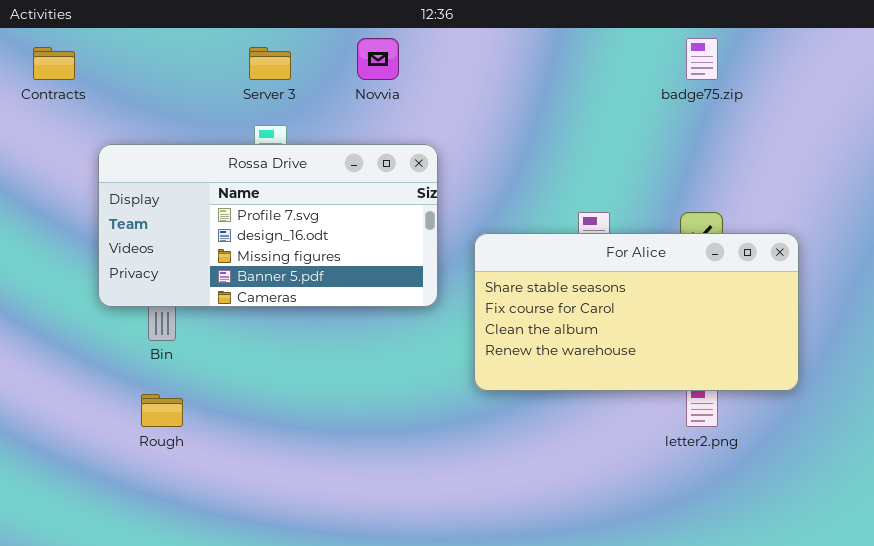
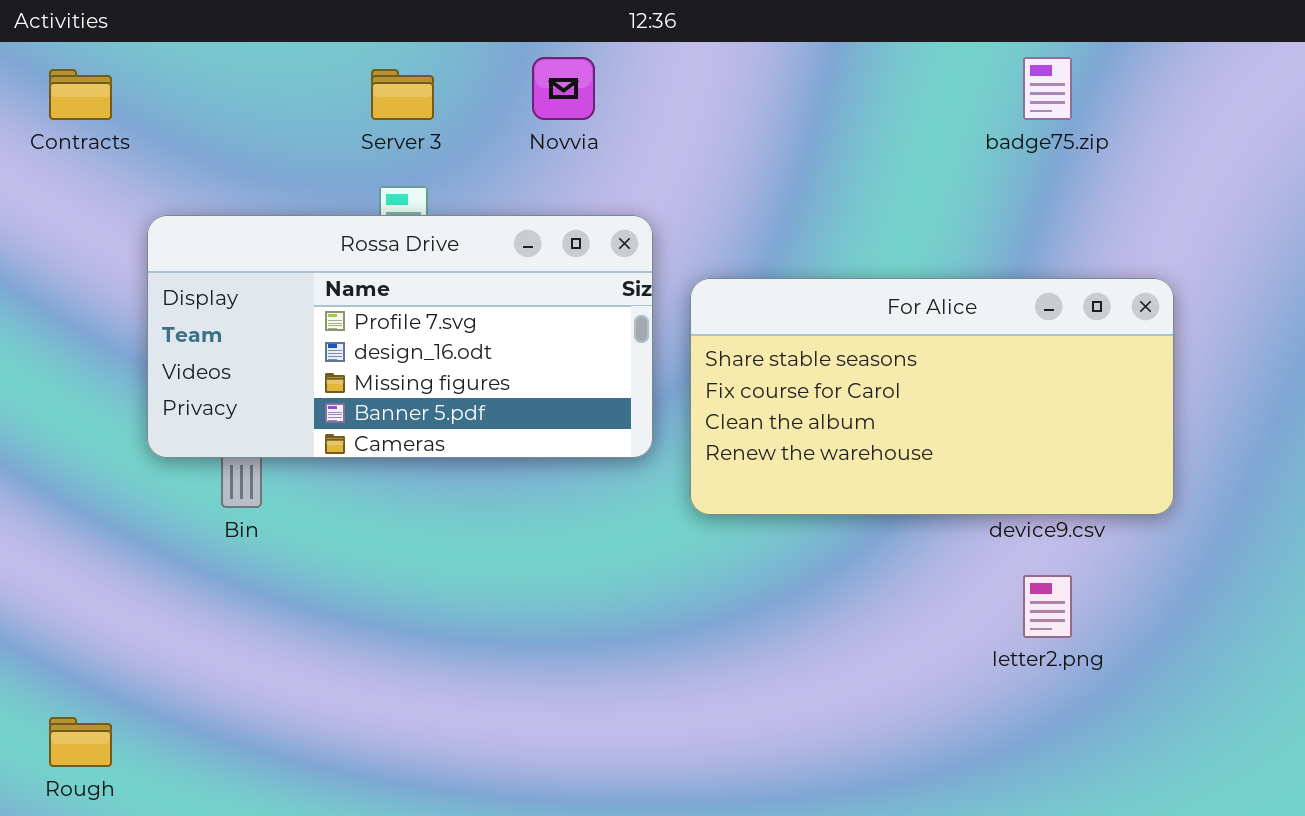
For Alice: [474,233,799,391] -> [690,278,1174,515], moved
Rough: [141,394,183,427] -> [49,717,112,767], moved

